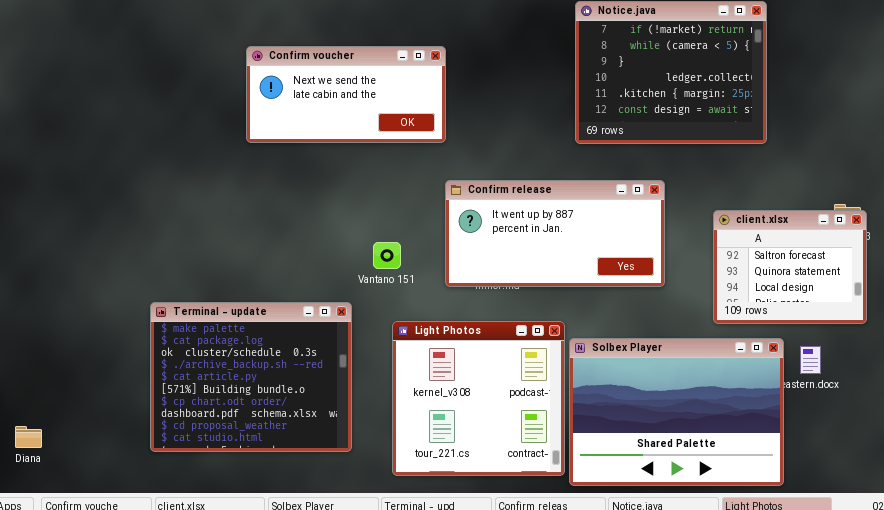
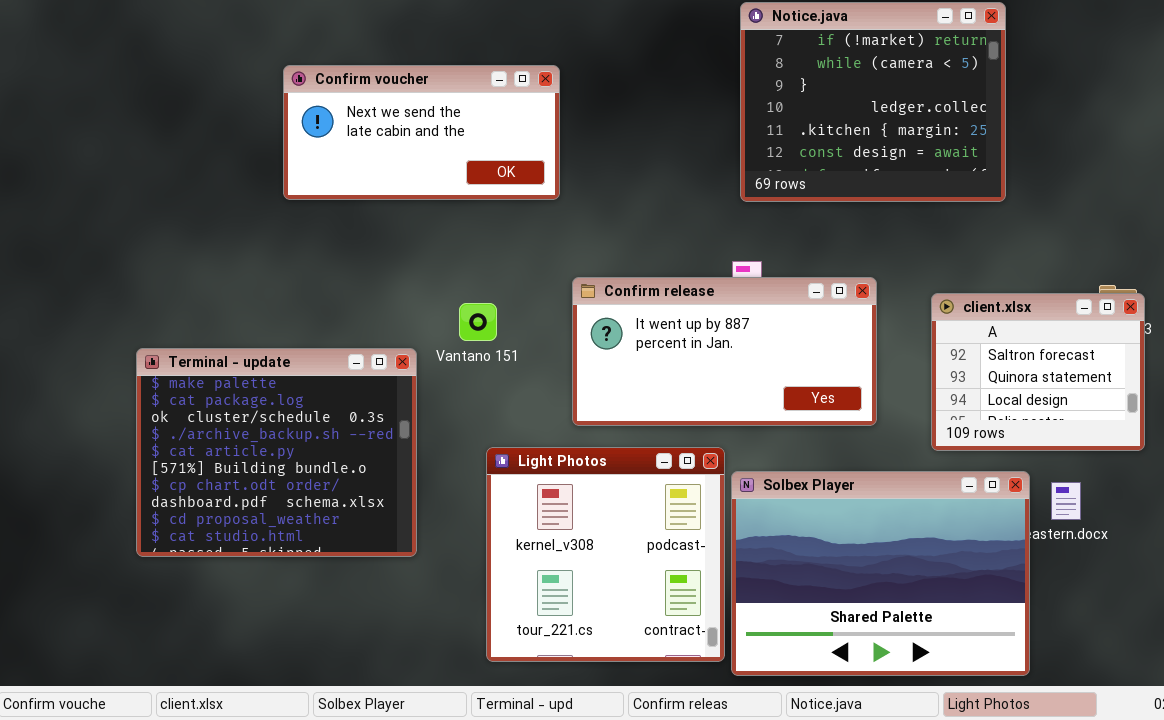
Confirm release: [445,180,665,287] -> [572,277,877,426], moved
Vantano 151: [373,242,401,269] -> [459,303,497,341], moved
Terminal - update: [150,302,352,452] -> [136,348,417,557], moved

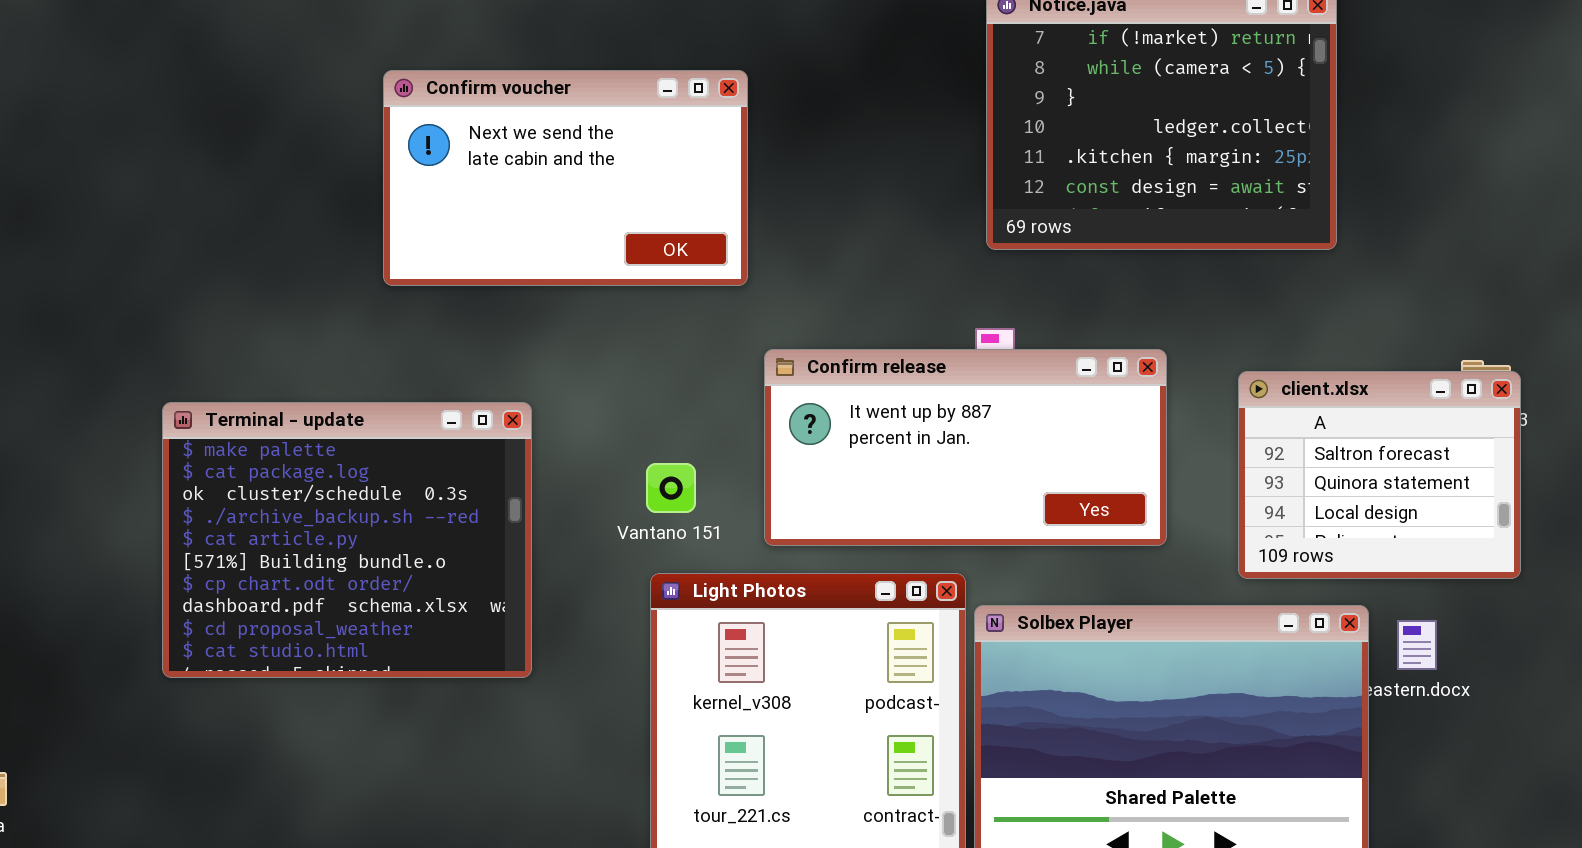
Confirm voucher: [283,65,560,200] -> [383,70,748,286], resized
Vantano 151: [459,303,497,341] -> [646,463,696,513], moved
Terminal - update: [136,348,417,557] -> [162,402,532,678], moved

